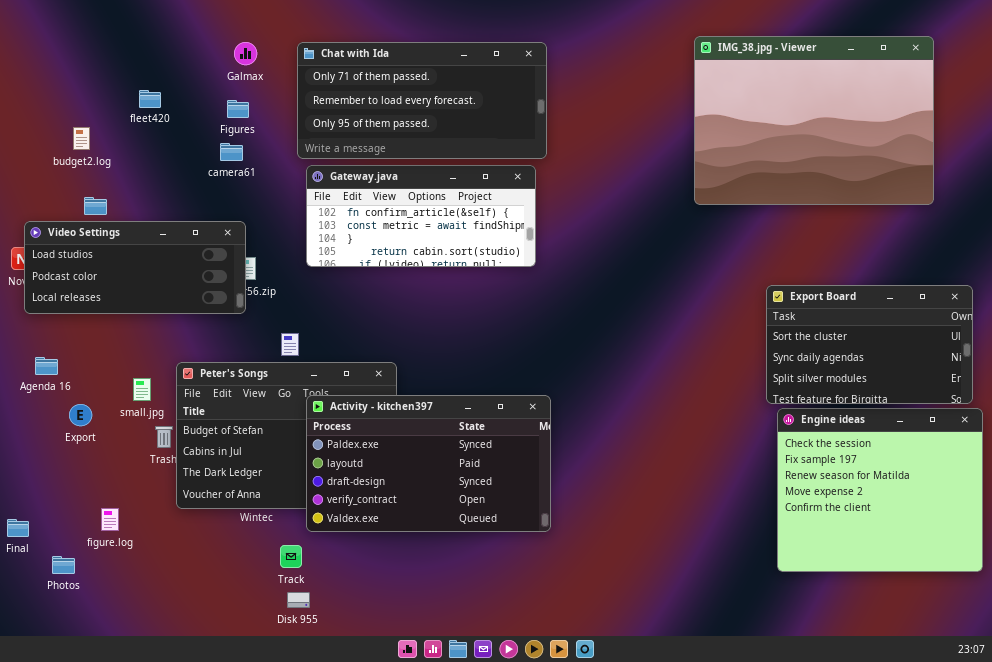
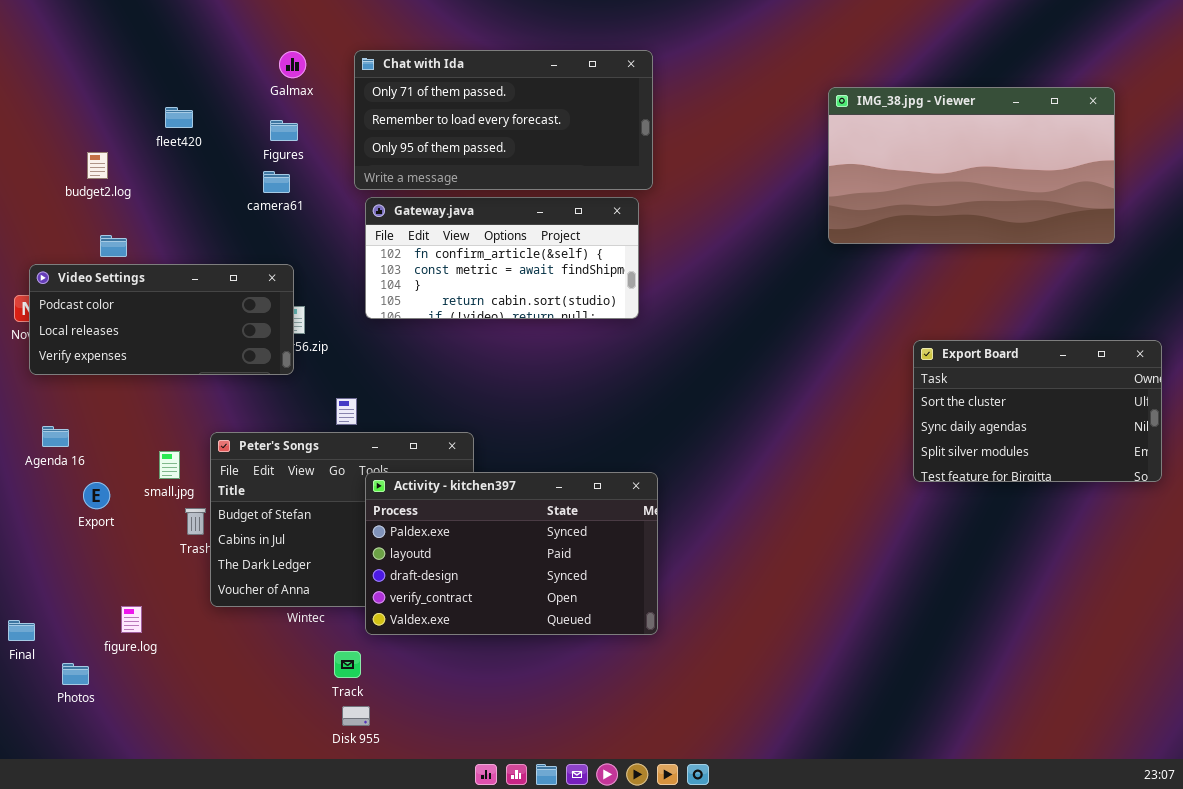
IMG_38.jpg - Viewer: [694,36,934,205] -> [828,87,1115,244], resized
Video Settings: [24,221,246,314] -> [29,264,294,375], scrolled down 1 row
Engine ideas: [777,408,983,572] -> none, closed

